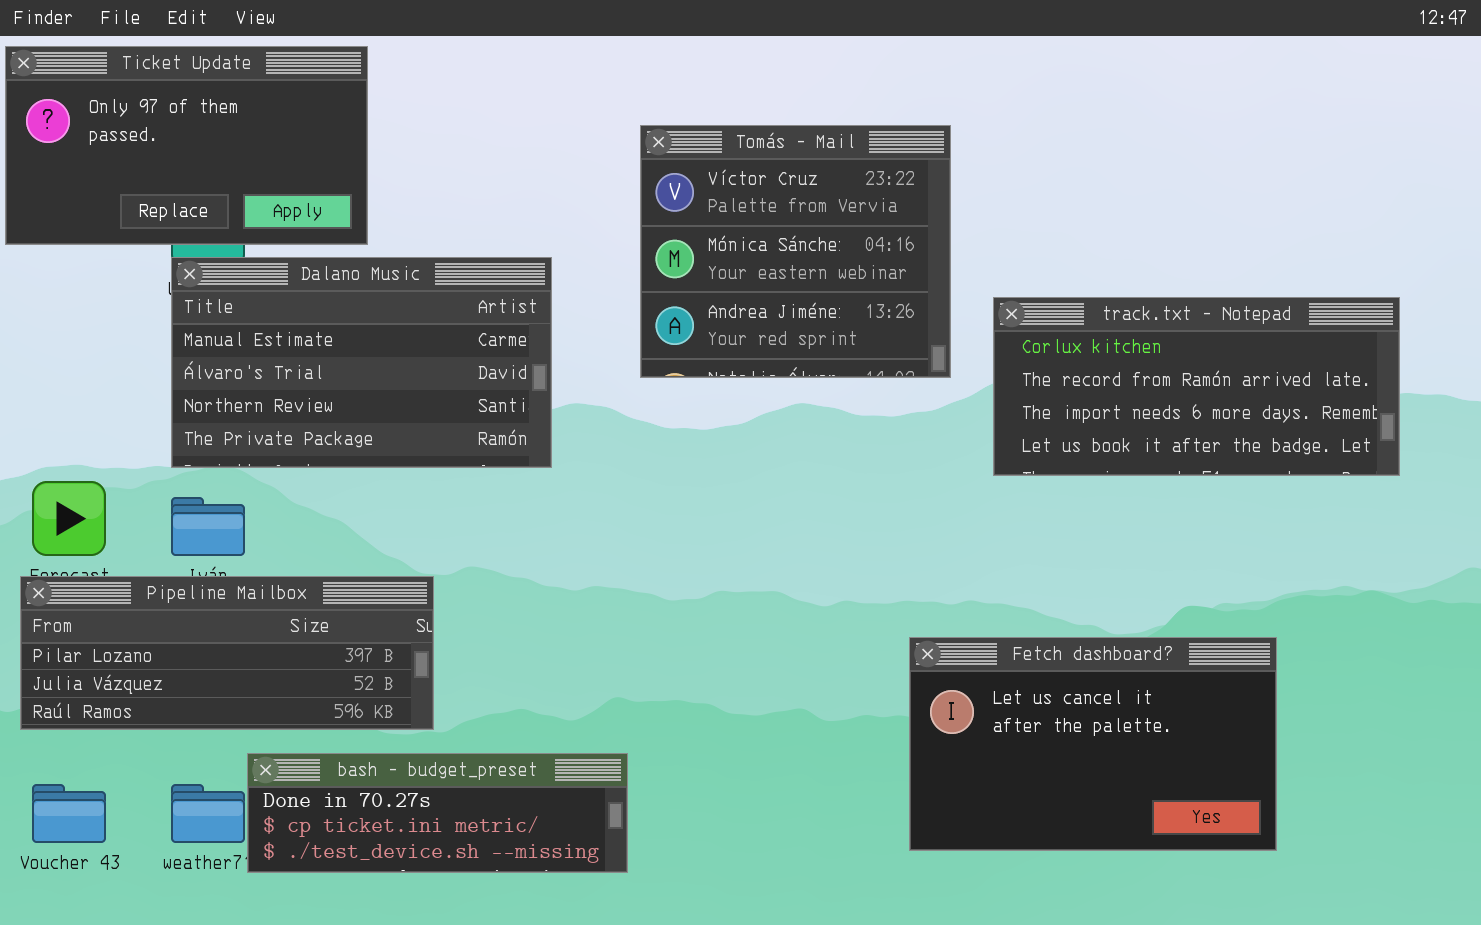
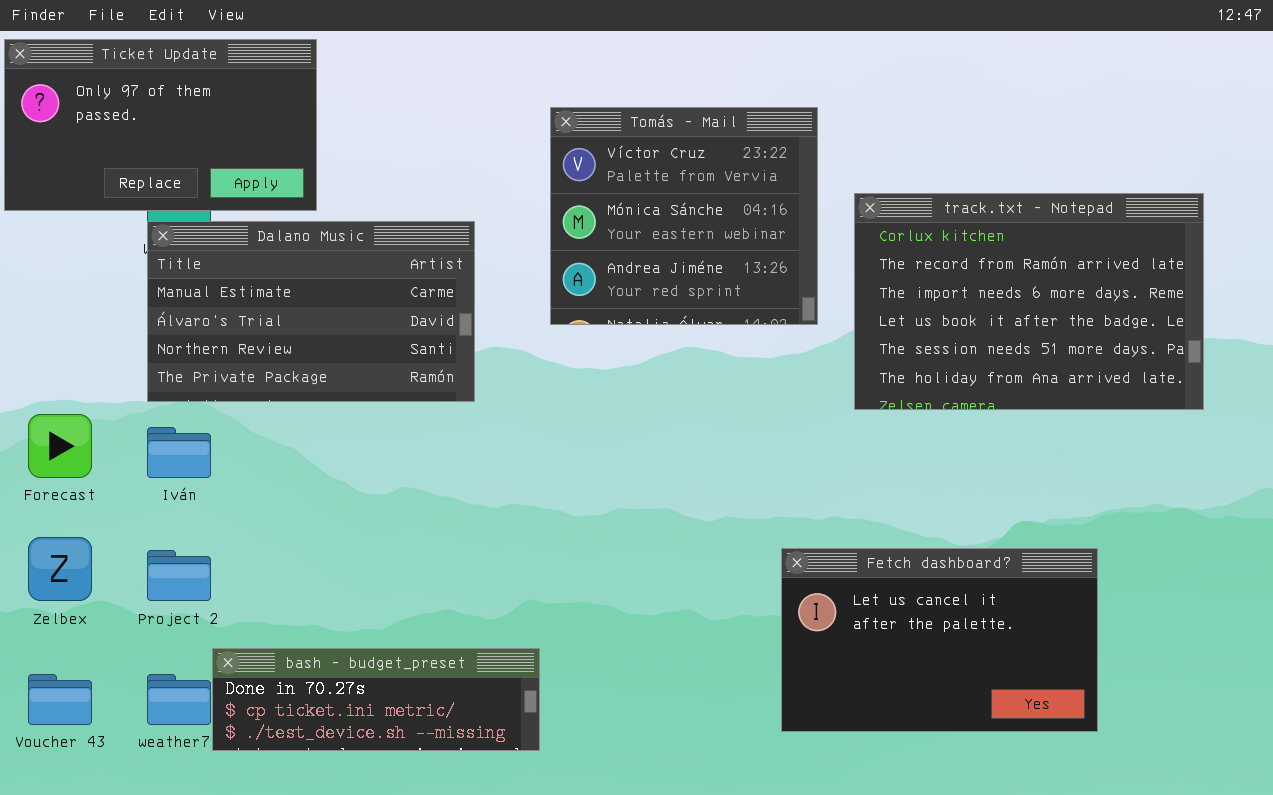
track.txt - Notepad: [993,297,1400,476] -> [854,193,1204,410], resized
Pipeline Mailbox: [20,576,434,730] -> none, closed

